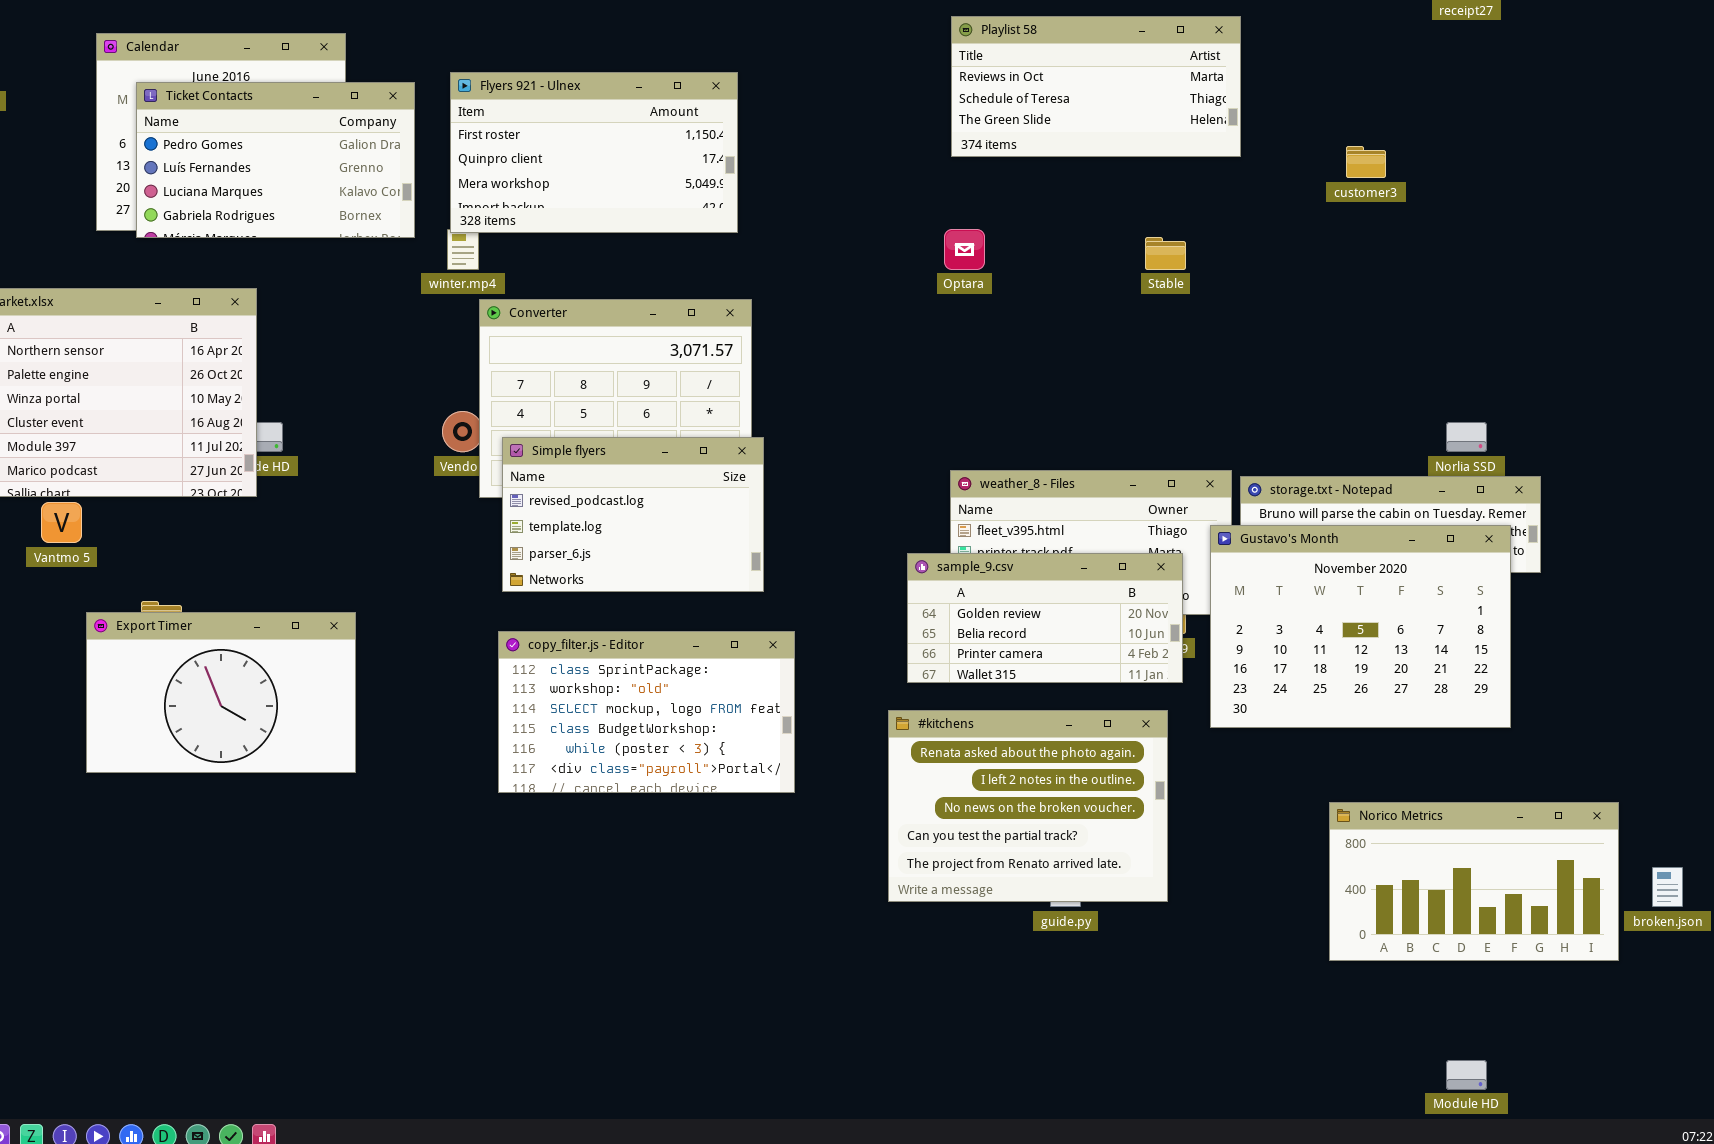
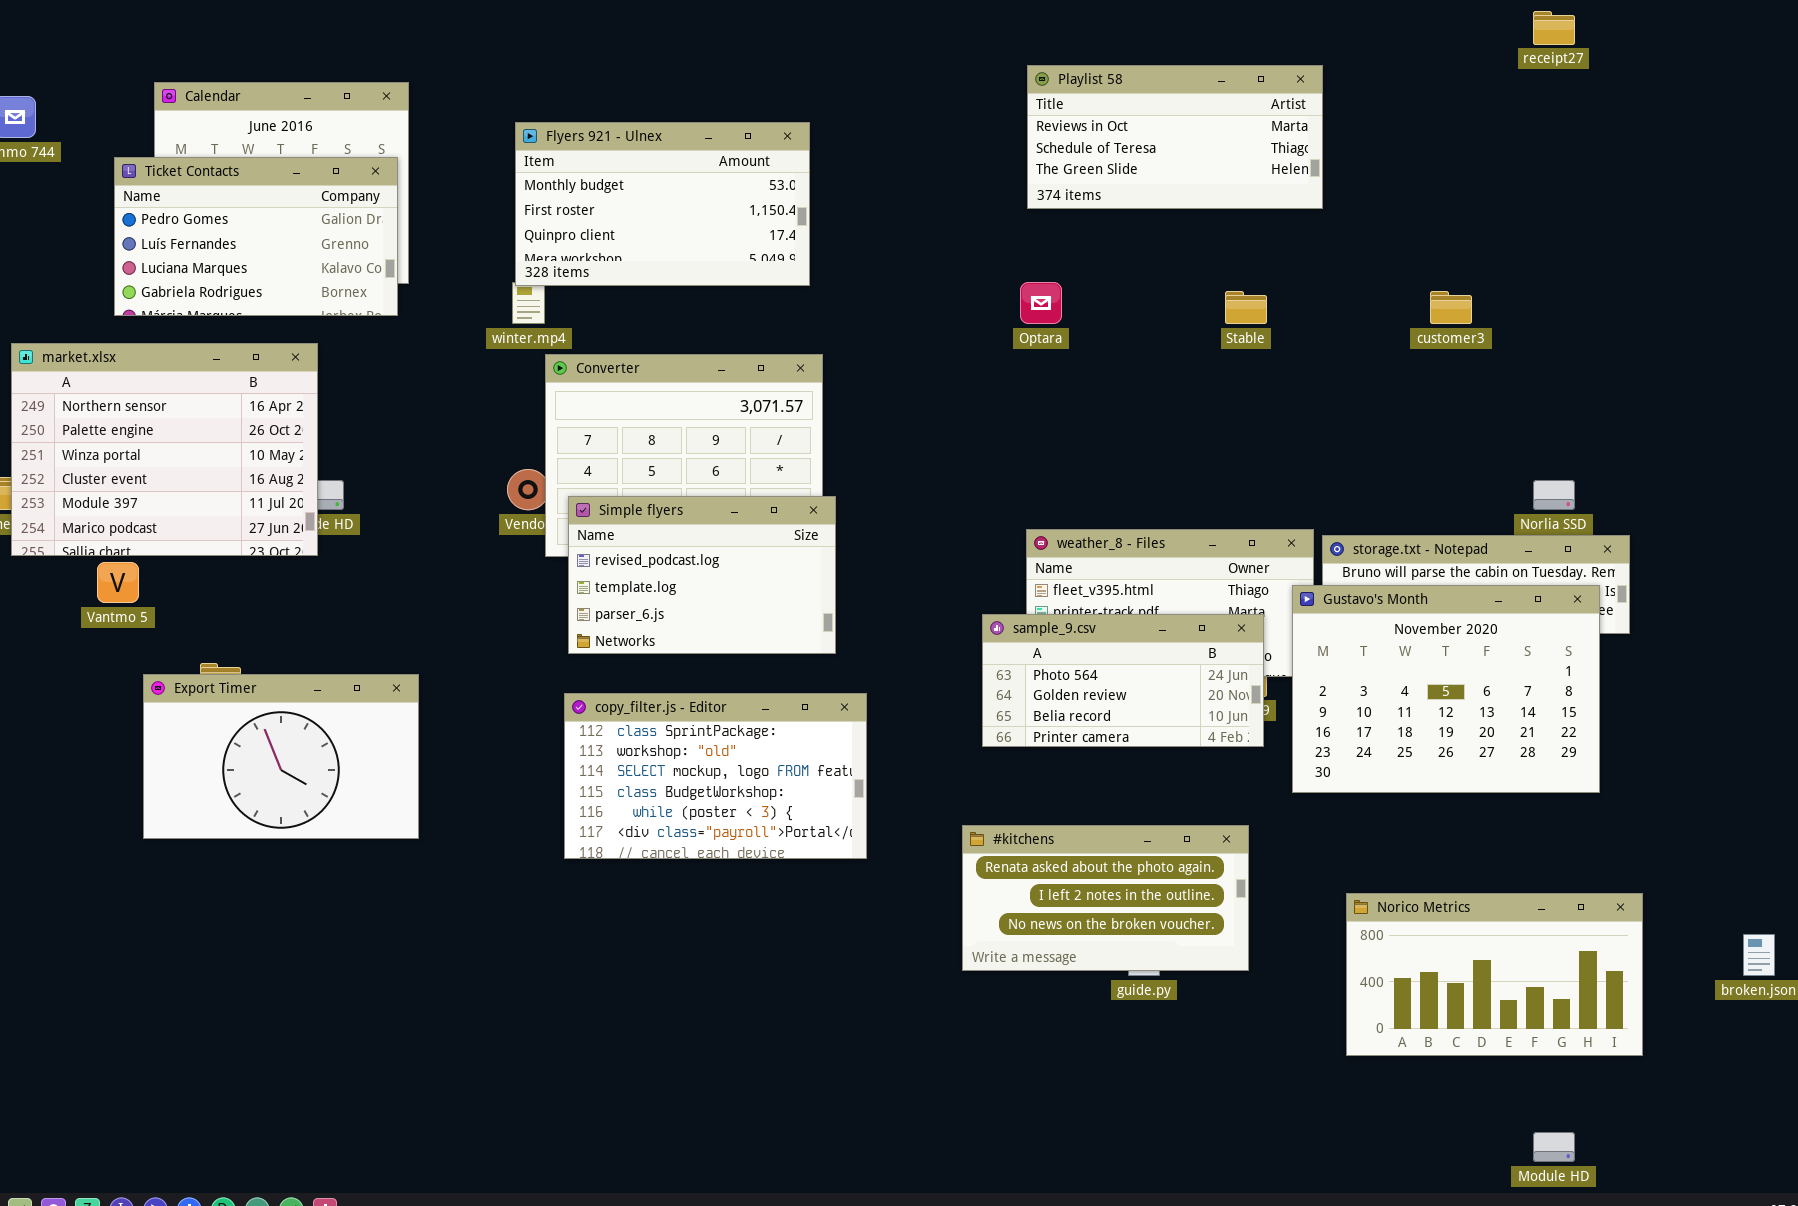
Flyers 921 - Ulnex: [450,72,738,233] -> [515,122,810,286], scrolled up 1 row
Ticket Contacts: [136,82,415,238] -> [114,157,398,316], moved
customer3: [1346,146,1386,178] -> [1430,291,1472,324], moved
sample_9.csv: [907,553,1183,683] -> [982,614,1264,747], scrolled up 1 row
#kitchens: [888,710,1168,902] -> [962,825,1249,971], resized
Norico Metrics: [1329,802,1619,961] -> [1346,893,1643,1056], moved

